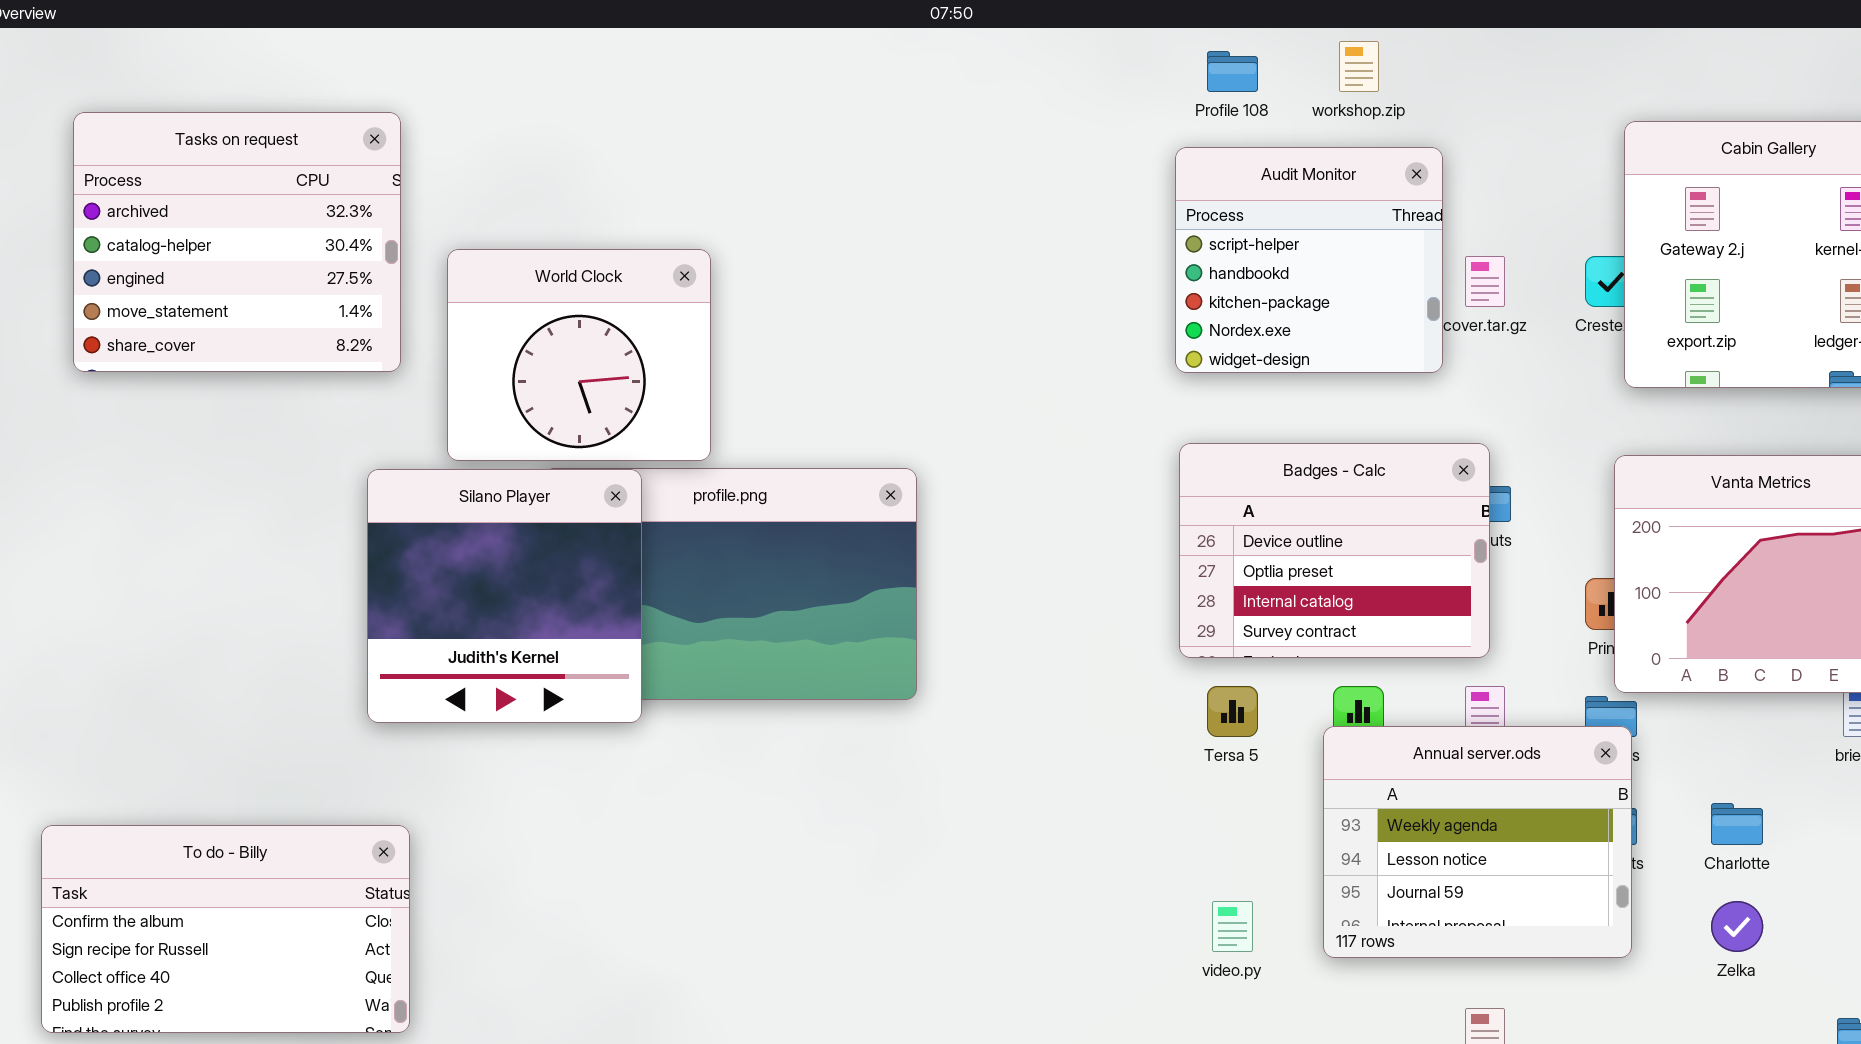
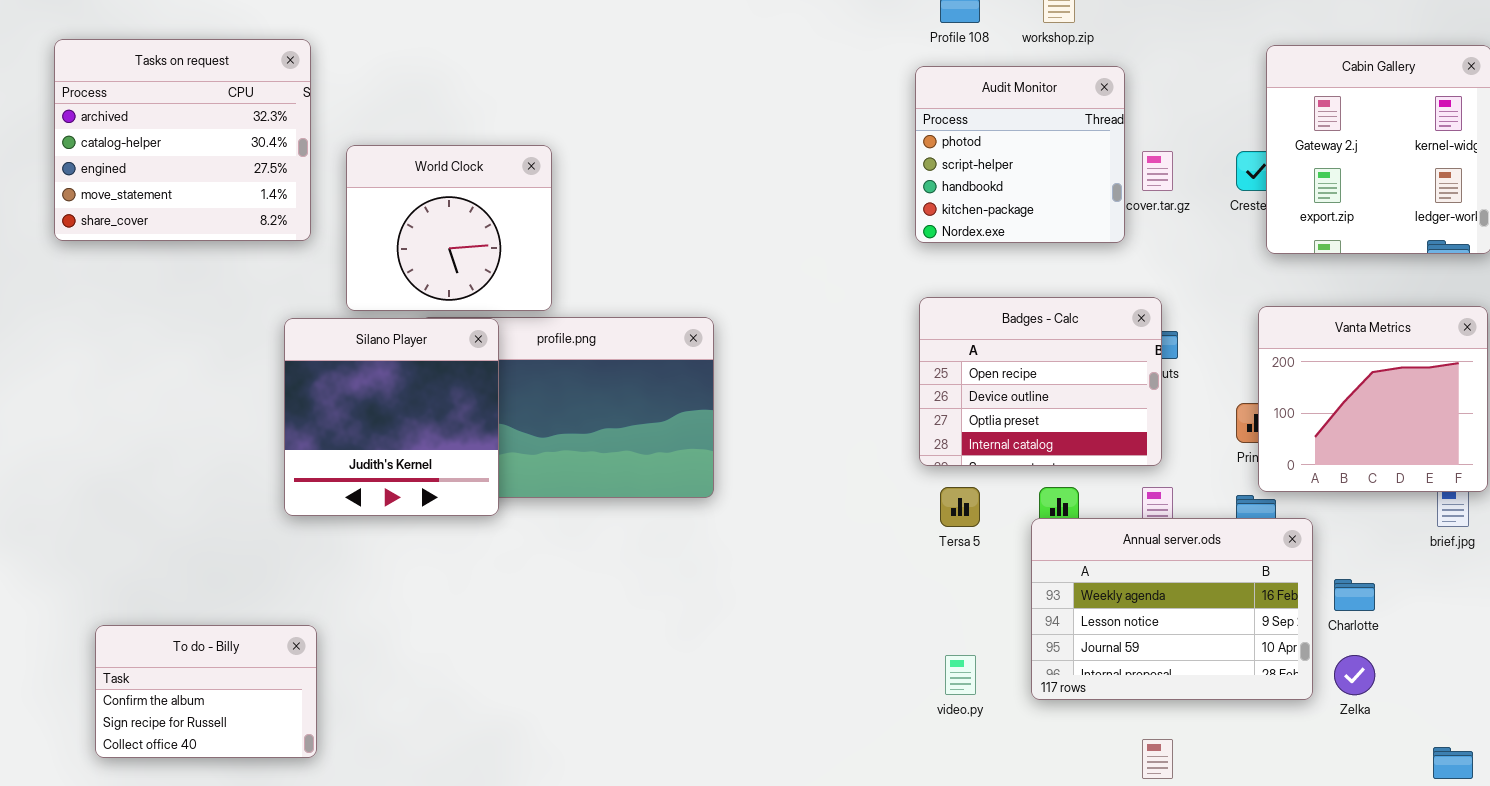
Audit Monitor: [1175,147,1443,373] -> [915,66,1125,243], scrolled up 1 row
Badges - Calc: [1179,443,1490,658] -> [919,297,1162,466], scrolled up 1 row
Annual server.ods: [1323,726,1632,958] -> [1031,518,1313,700], resized
To do - Billy: [41,825,410,1033] -> [95,625,317,758], resized

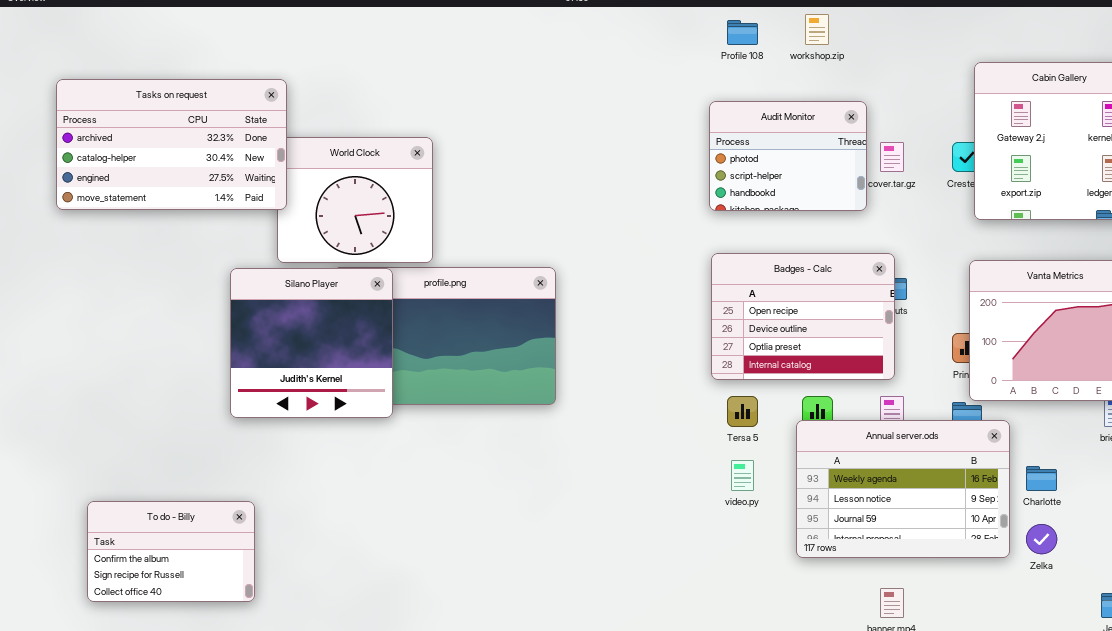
Tasks on request: [54,39,311,241] -> [56,79,287,210], resized
Audit Monitor: [915,66,1125,243] -> [709,101,867,211], resized
video.py: [945,655,976,695] -> [731,460,754,491], moved

